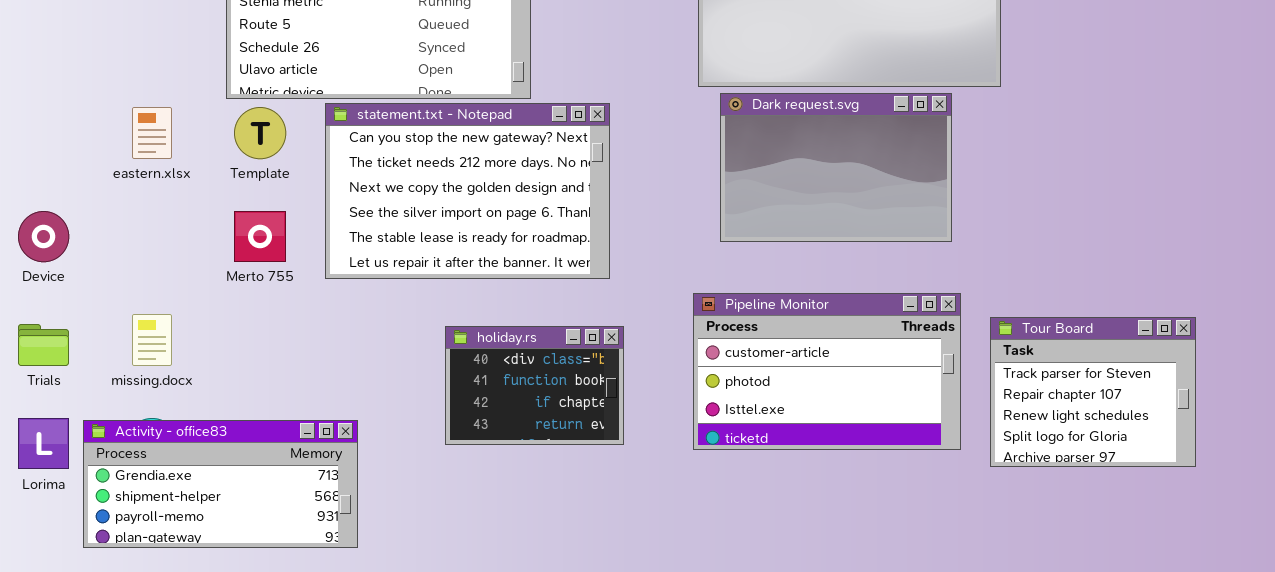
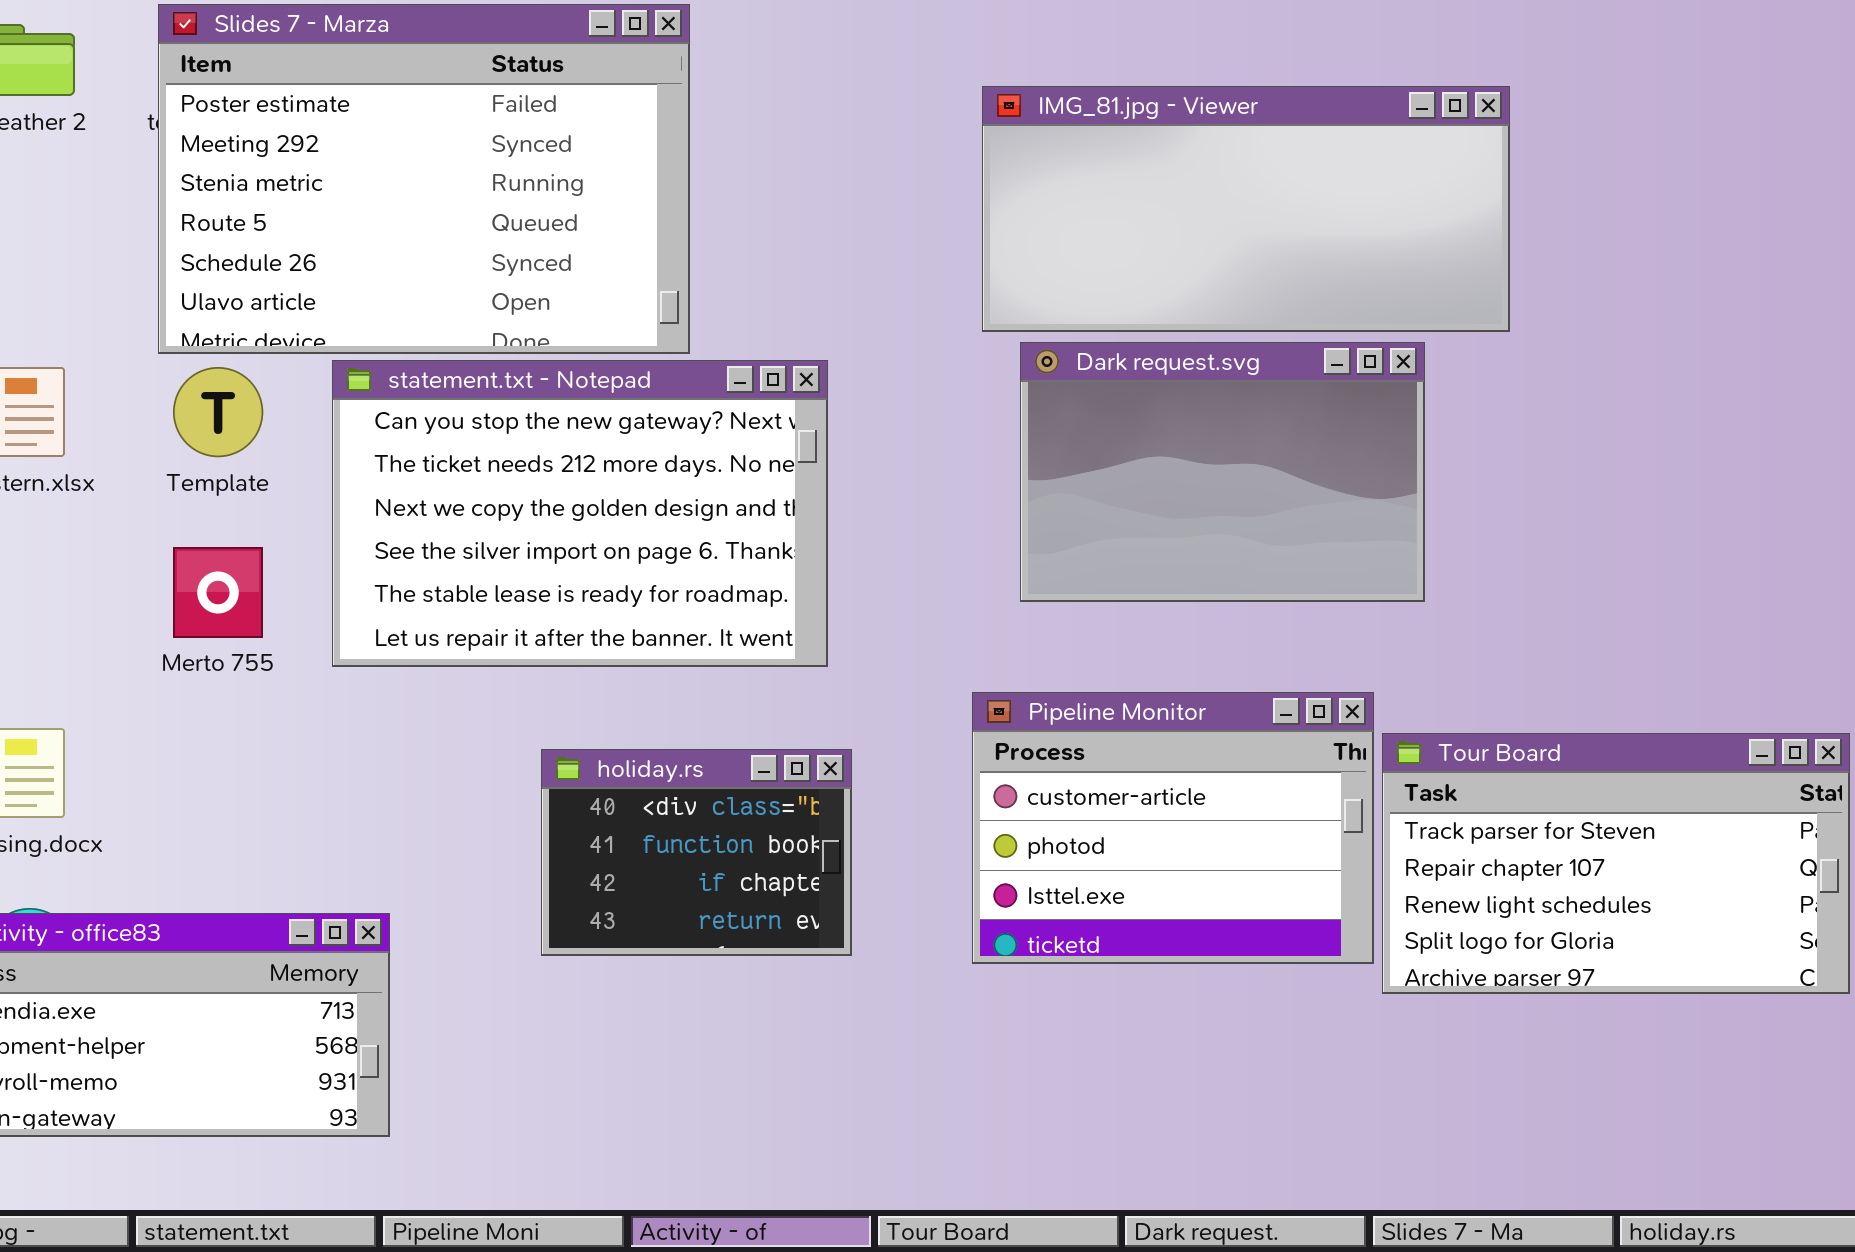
Pipeline Monitor: [693,293,961,450] -> [972,692,1374,964], resized
Tour Board: [990,317,1196,467] -> [1382,733,1850,994], resized

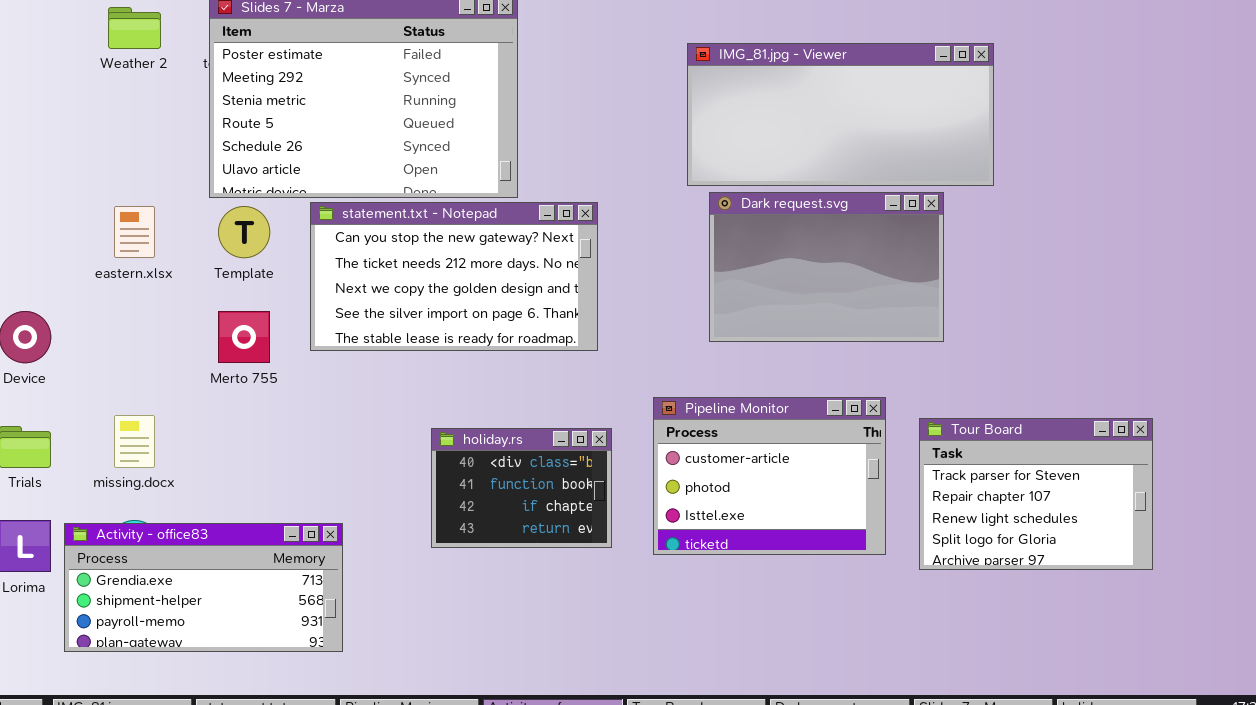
statement.txt - Notepad: [332,360,828,667] -> [310,202,598,351], resized
Pipeline Monitor: [972,692,1374,964] -> [653,397,886,555], moved
Tour Board: [1382,733,1850,994] -> [919,418,1153,570], resized

